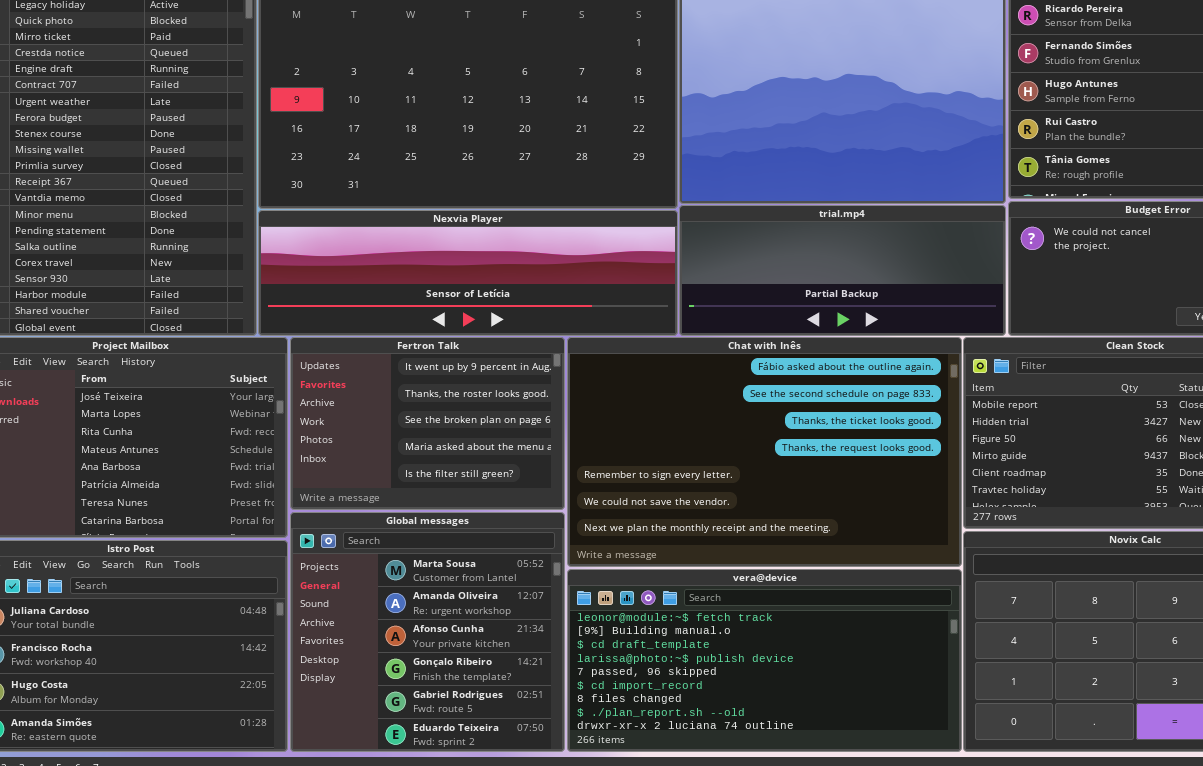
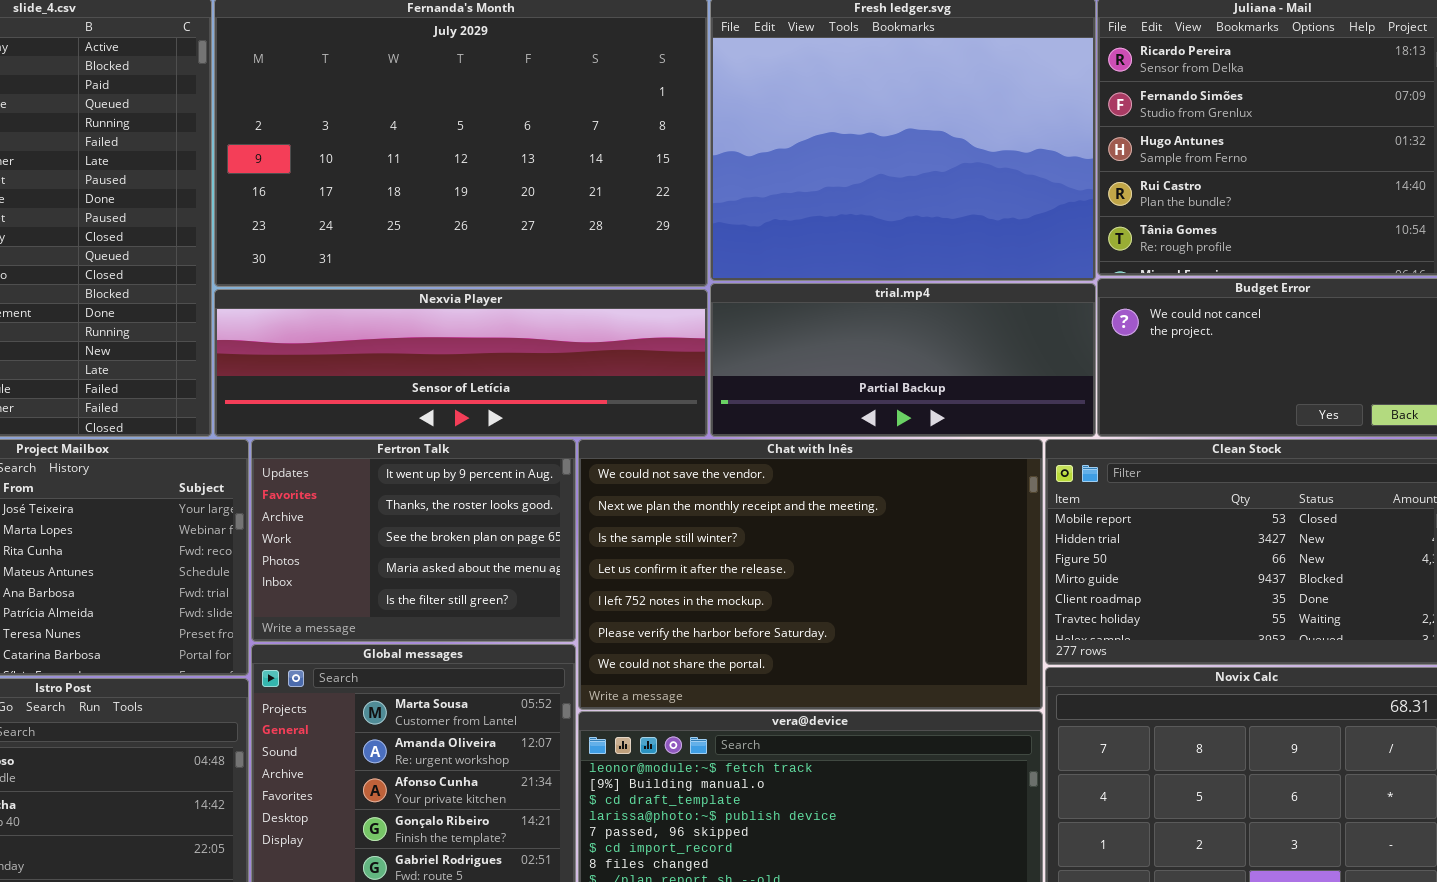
Chat with Inês: [567,337,962,567] -> [578,439,1043,710], scrolled down 5 rows

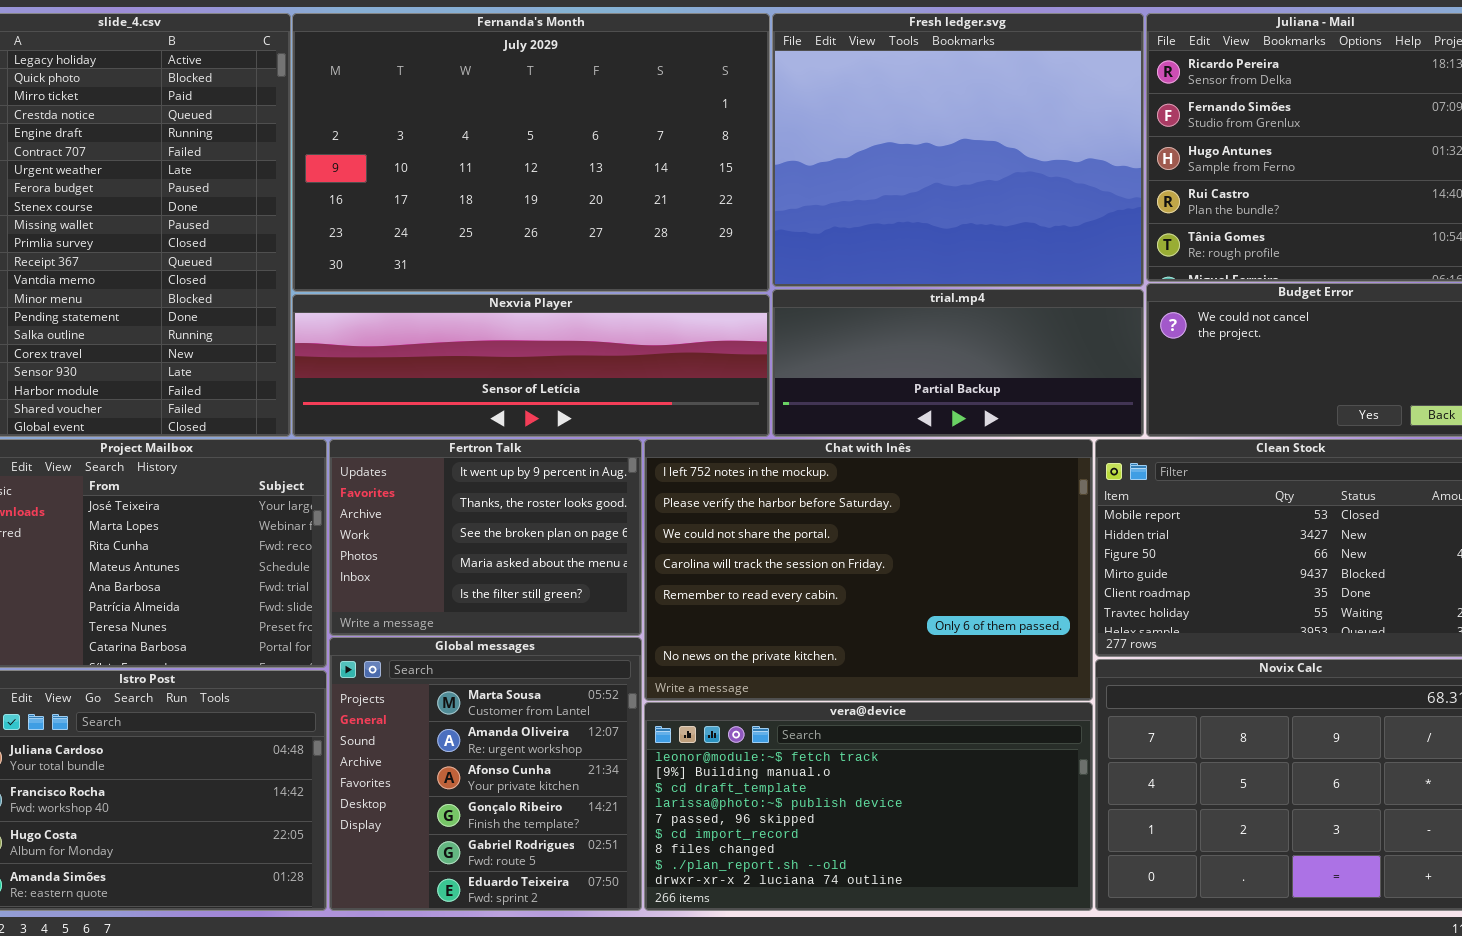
Chat with Inês: [578,439,1043,710] -> [644,439,1093,701], scrolled down 4 rows

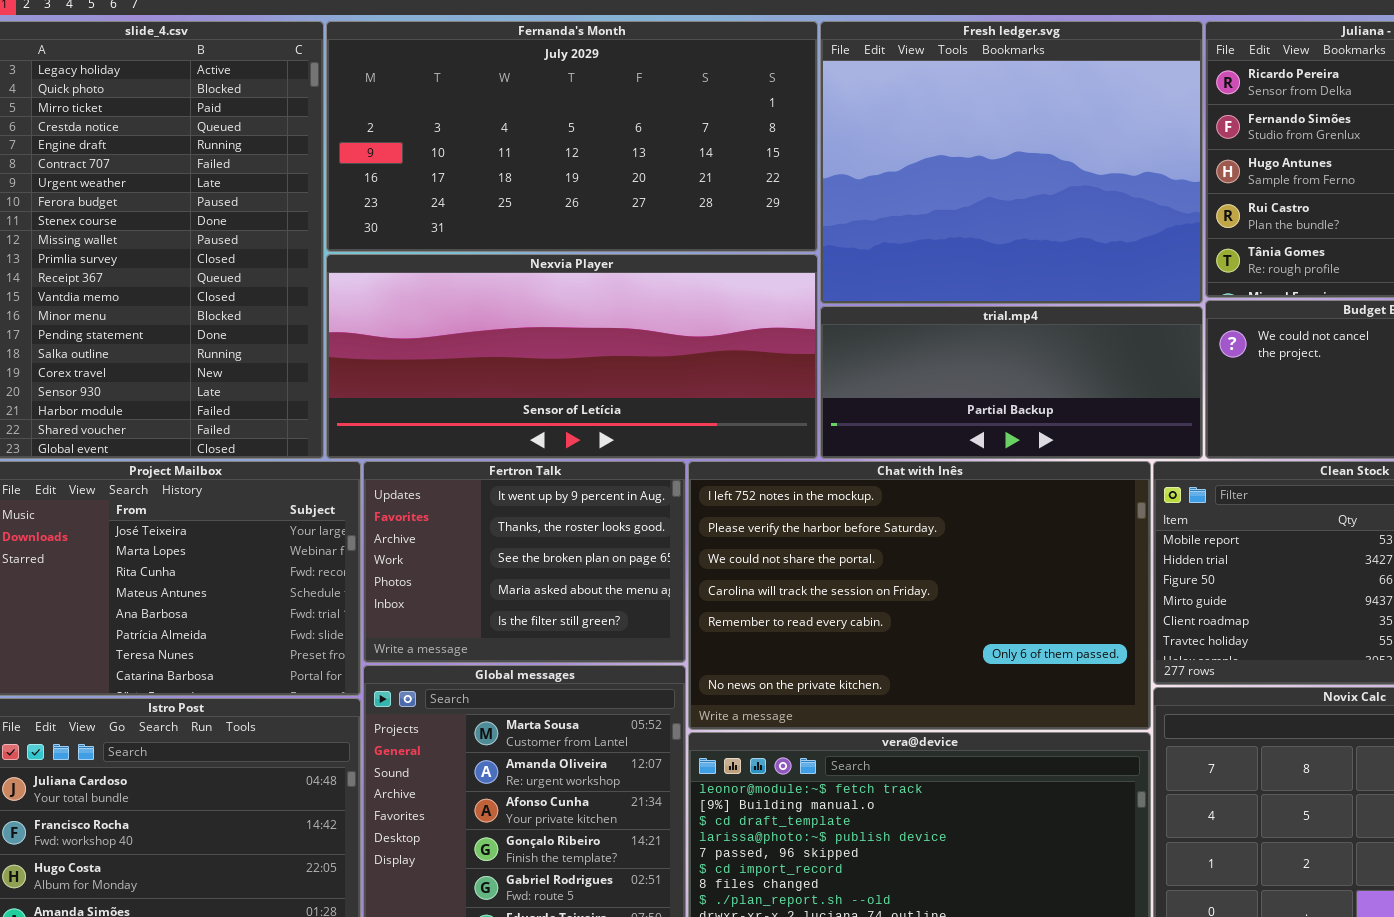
Fernanda's Month: [292,13,770,292] -> [326,21,818,252], resized
Nexvia Player: [292,294,770,437] -> [326,254,818,459], resized

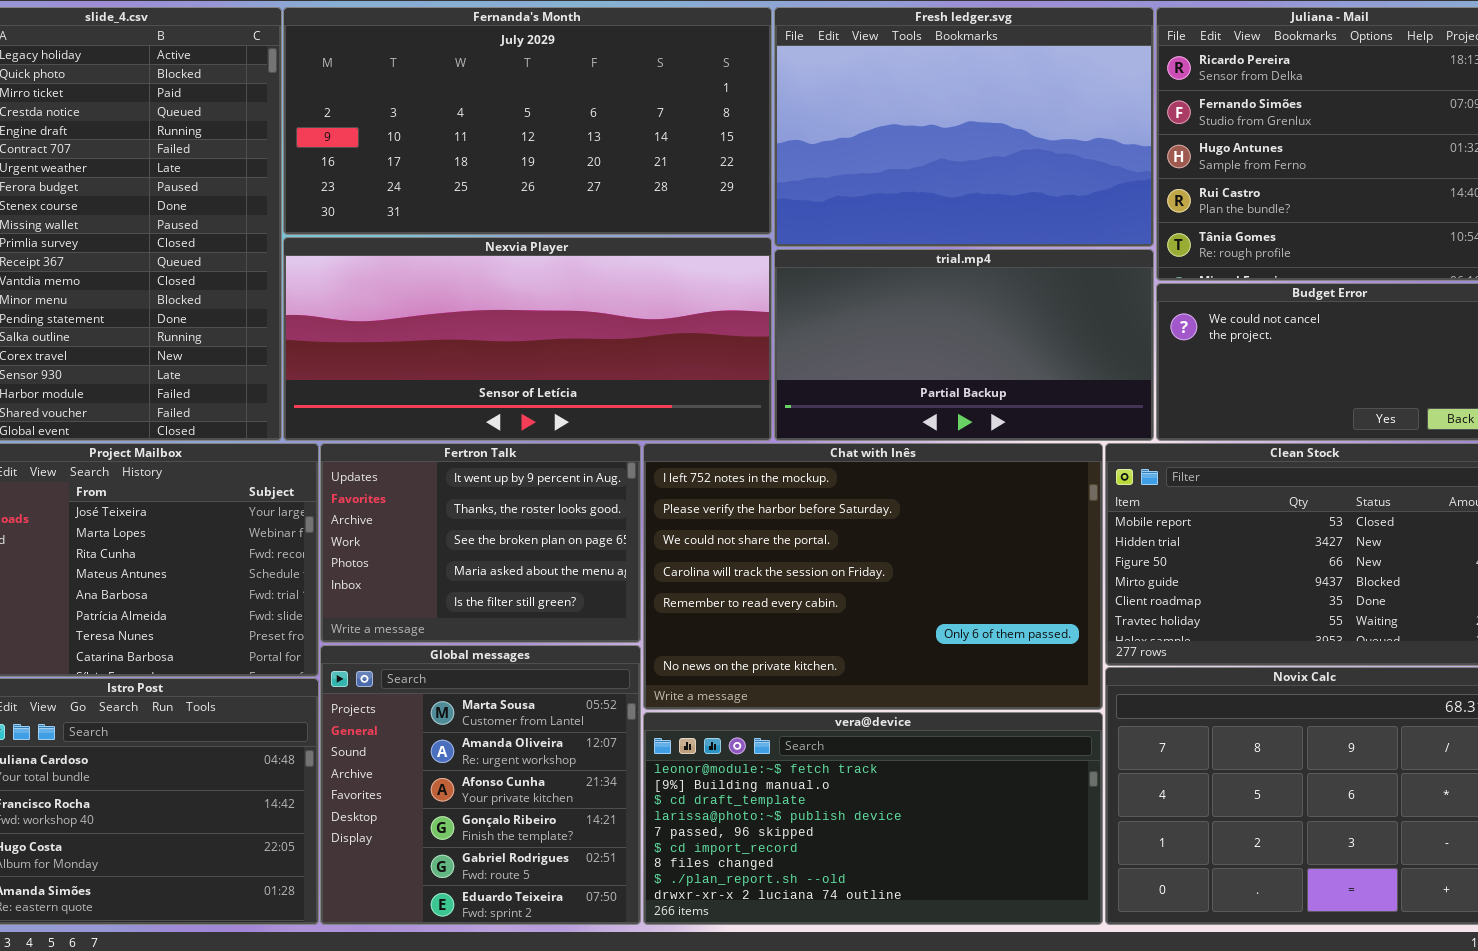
Fresh ledger.svg: [820,21,1203,304] -> [774,7,1154,247], resized
trial.mp4: [820,306,1203,459] -> [774,249,1154,441], resized

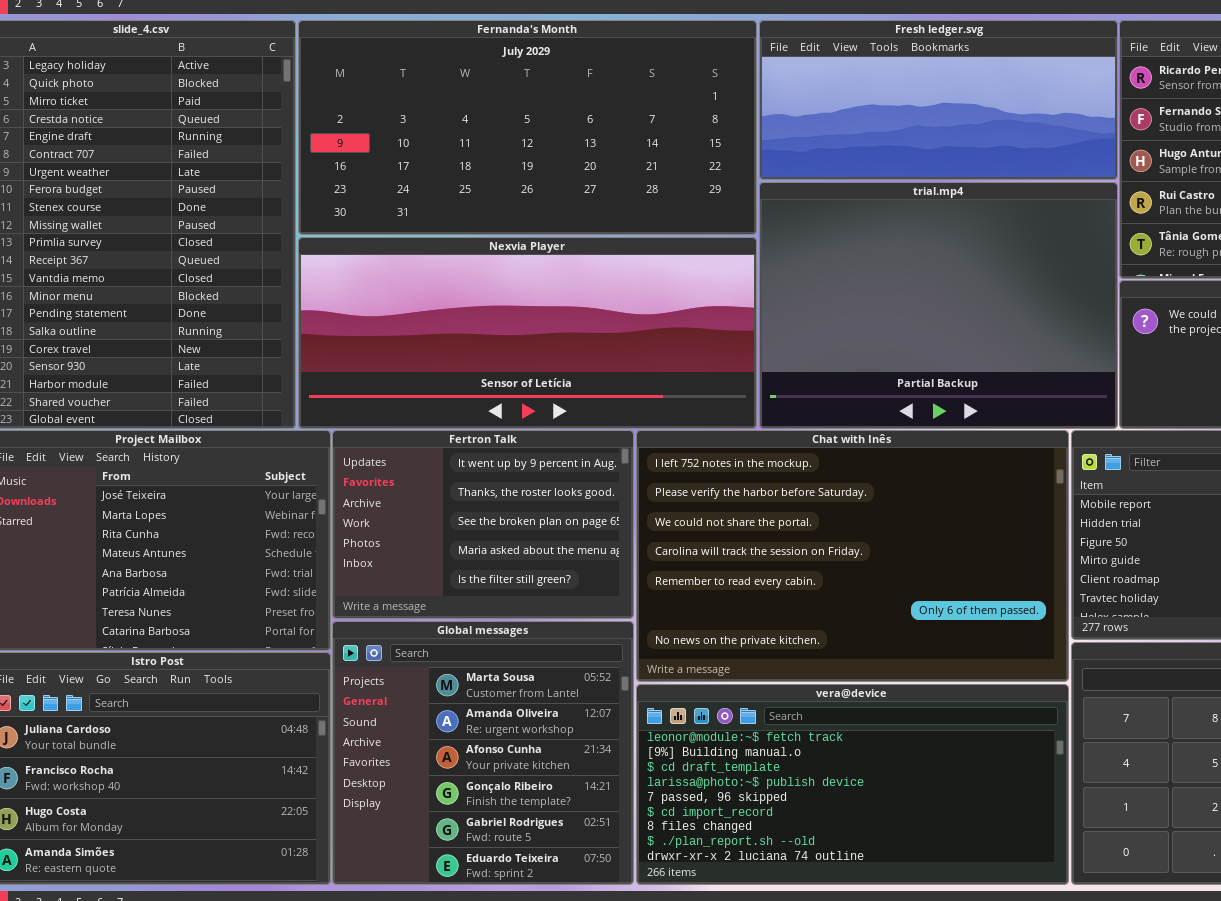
Fresh ledger.svg: [774,7,1154,247] -> [759,20,1118,180], resized
trial.mp4: [774,249,1154,441] -> [759,182,1118,429], resized

